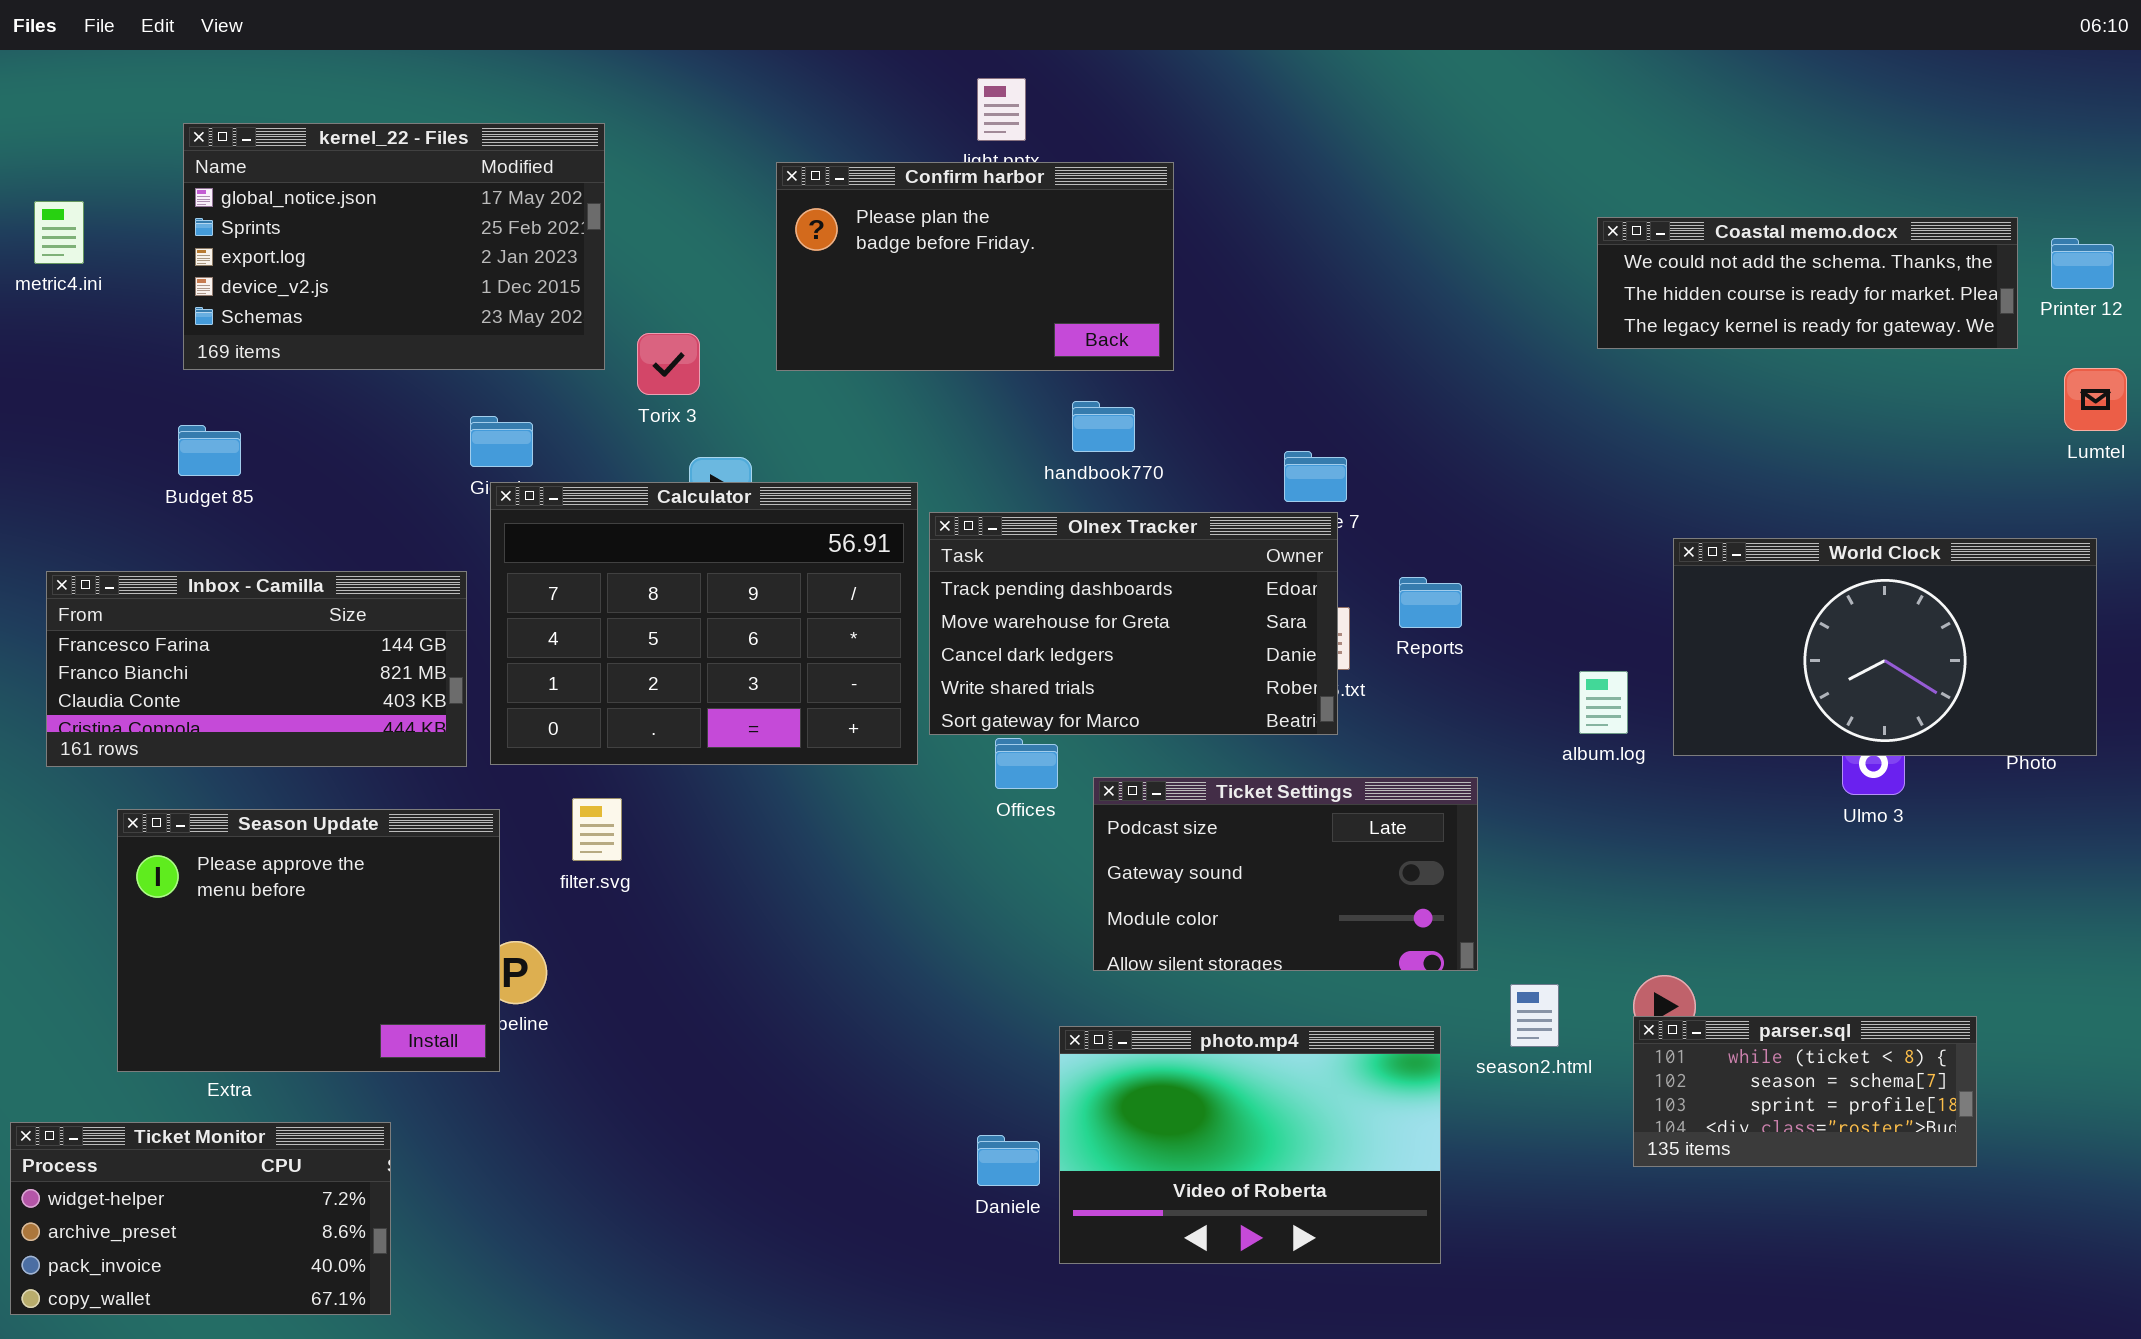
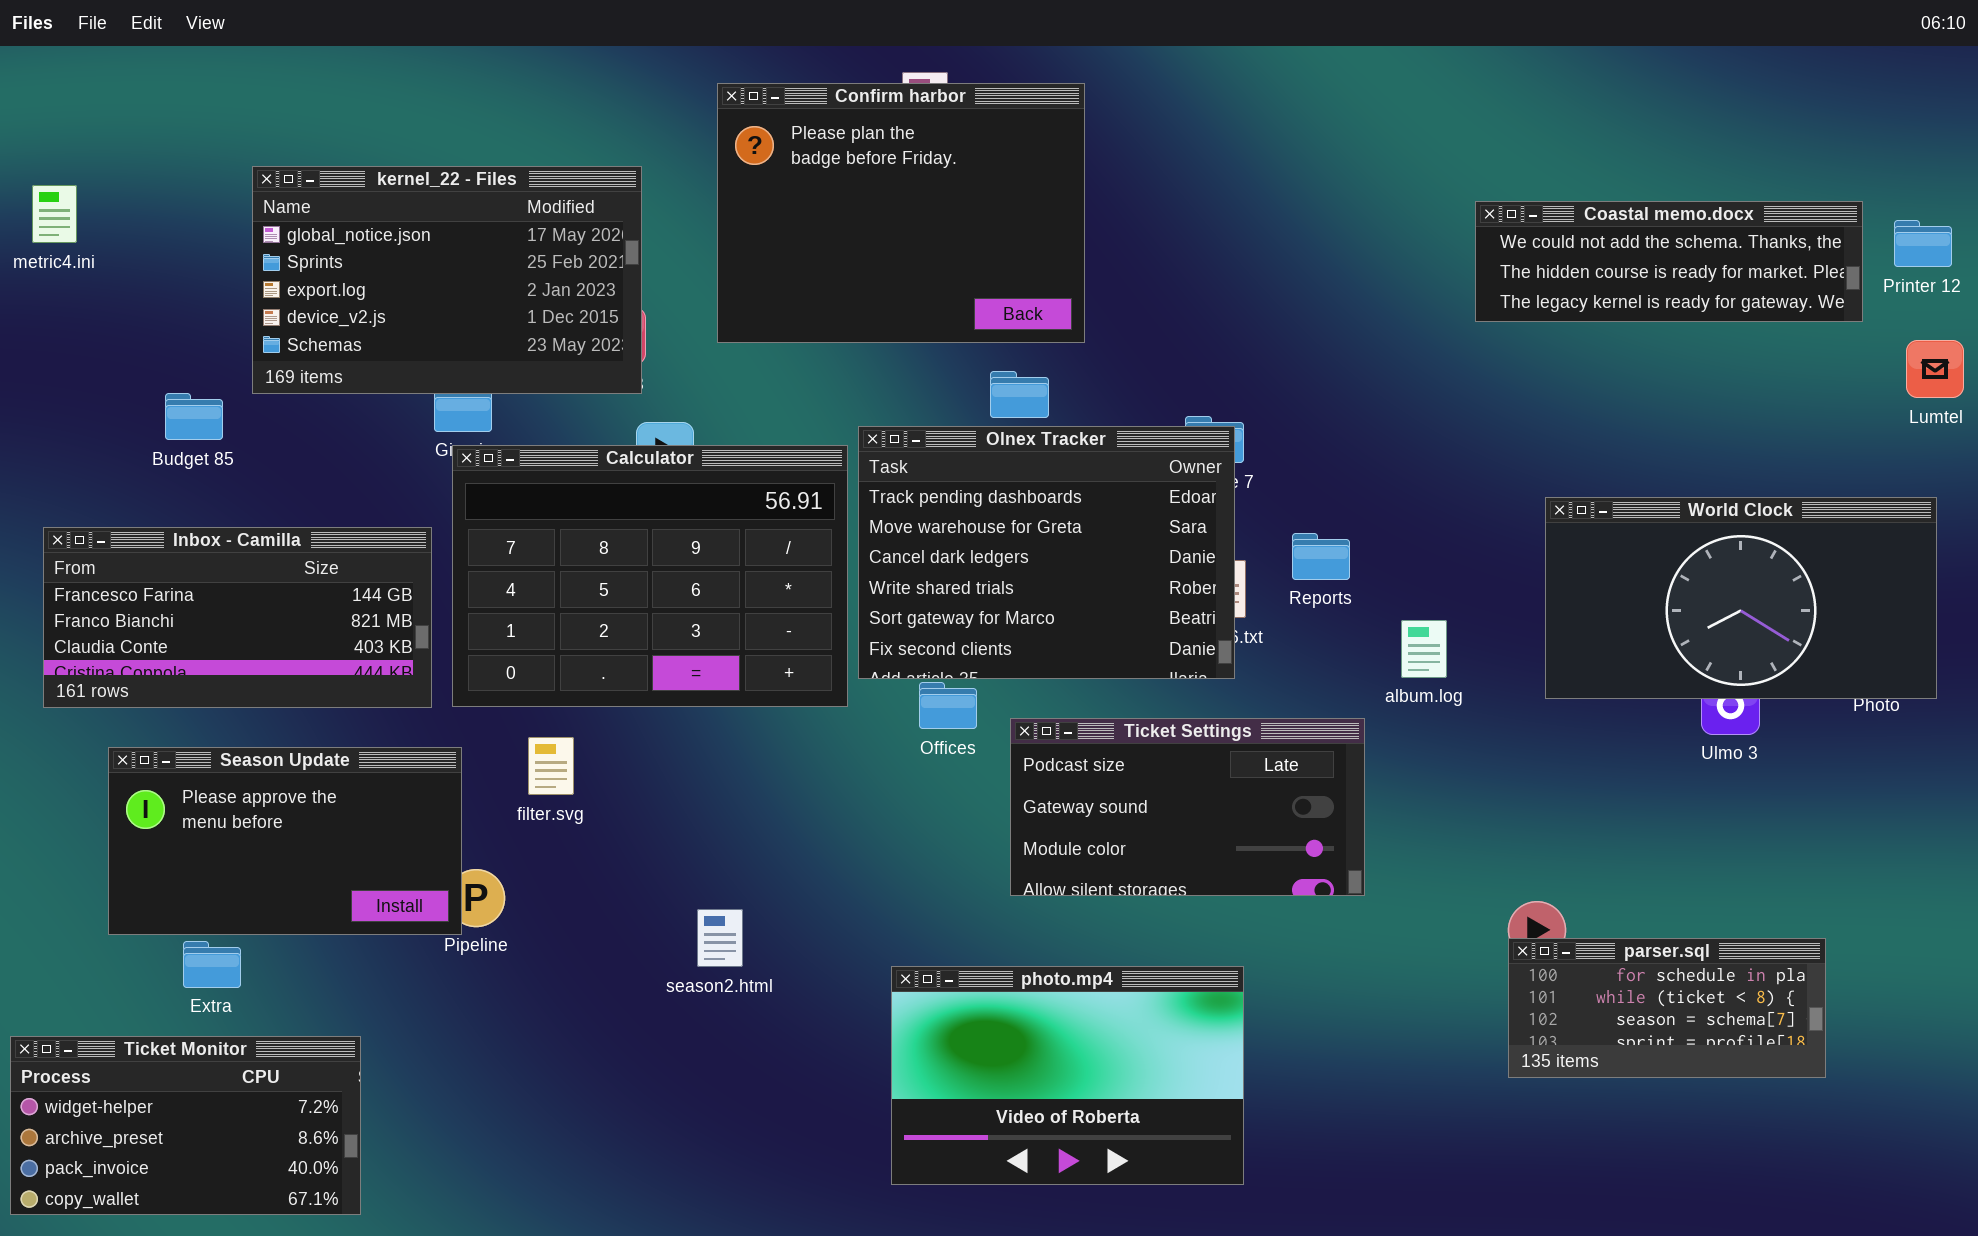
kernel_22 - Files: [183,123,605,370] -> [252,166,642,394], moved
Confirm harbor: [776,162,1174,371] -> [717,83,1085,343], resized
Olnex Tracker: [929,512,1338,735] -> [858,426,1235,679], resized
album.log: [1579,671,1628,734] -> [1401,620,1447,678], moved
Season Update: [117,809,500,1072] -> [108,747,462,935], resized
season2.html: [1510,984,1559,1047] -> [697,909,743,967], moved
parser.sql: [1633,1016,1977,1167] -> [1508,938,1826,1078], scrolled up 1 row
photo.mp4: [1059,1026,1441,1264] -> [891,966,1244,1185], moved

